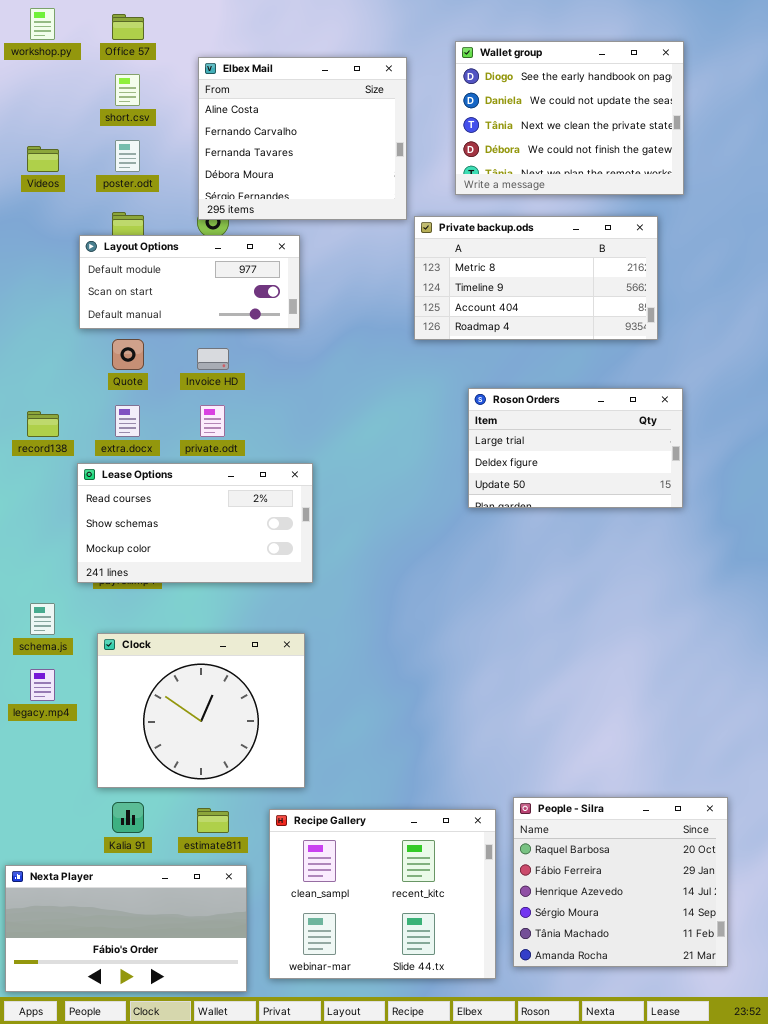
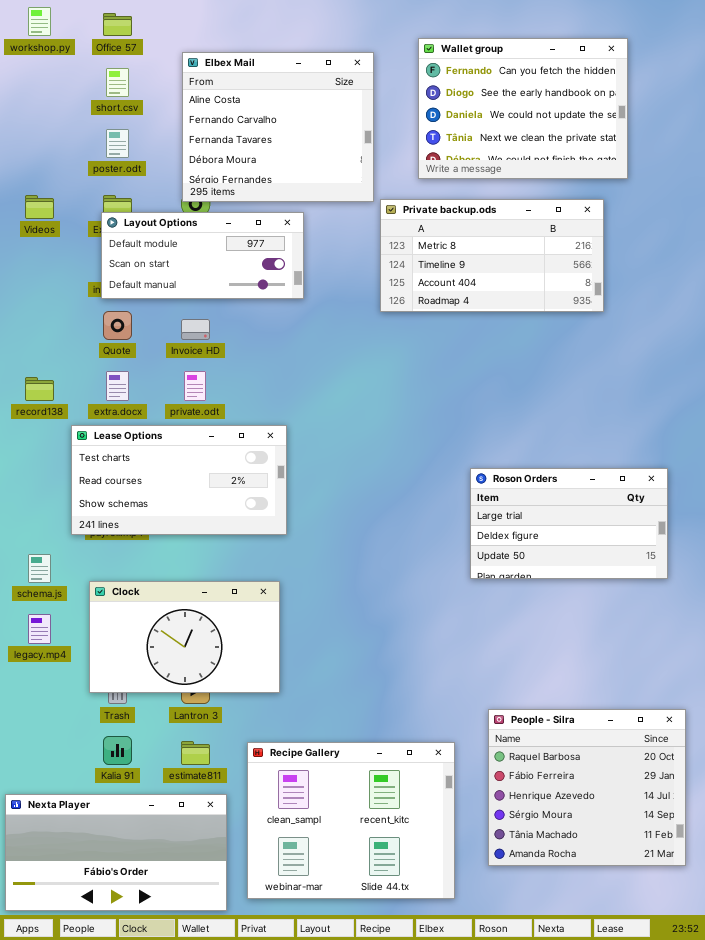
Wallet group: [455,41,684,195] -> [418,38,628,179], scrolled up 1 row
Videos: [27,146,59,172] -> [25,195,54,219], moved
Layout Options: [79,235,300,329] -> [101,212,304,299], moved
Roson Orders: [468,388,683,508] -> [470,468,668,579], moved
Lease Options: [77,463,313,583] -> [71,425,287,535], scrolled up 1 row
Clock: [97,633,305,788] -> [89,581,280,693], resized
People - Silra: [513,797,728,967] -> [488,709,686,866], moved

